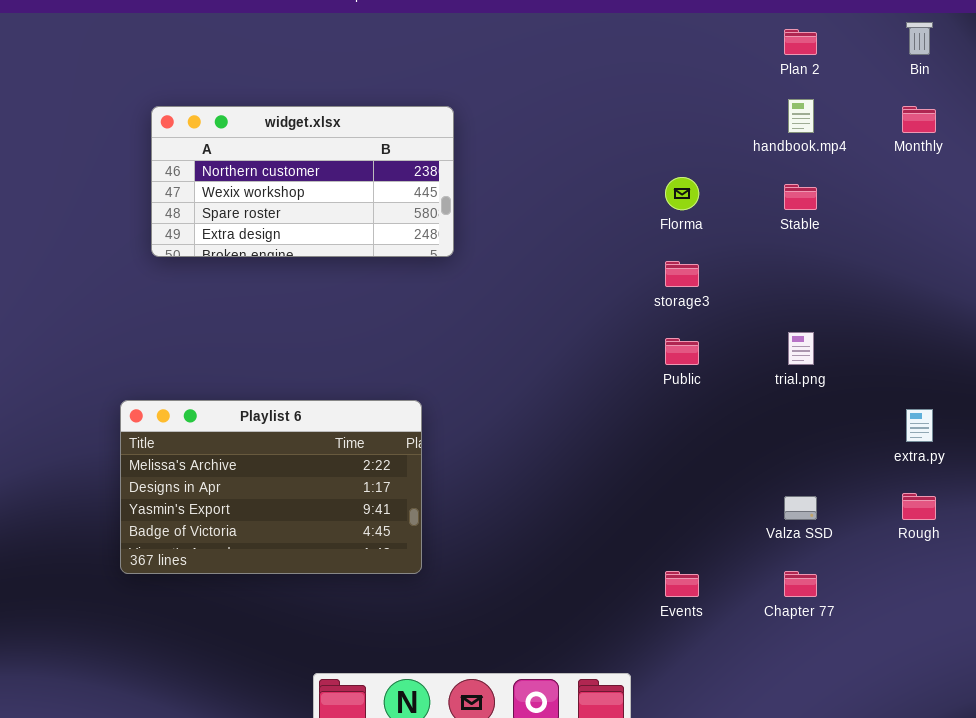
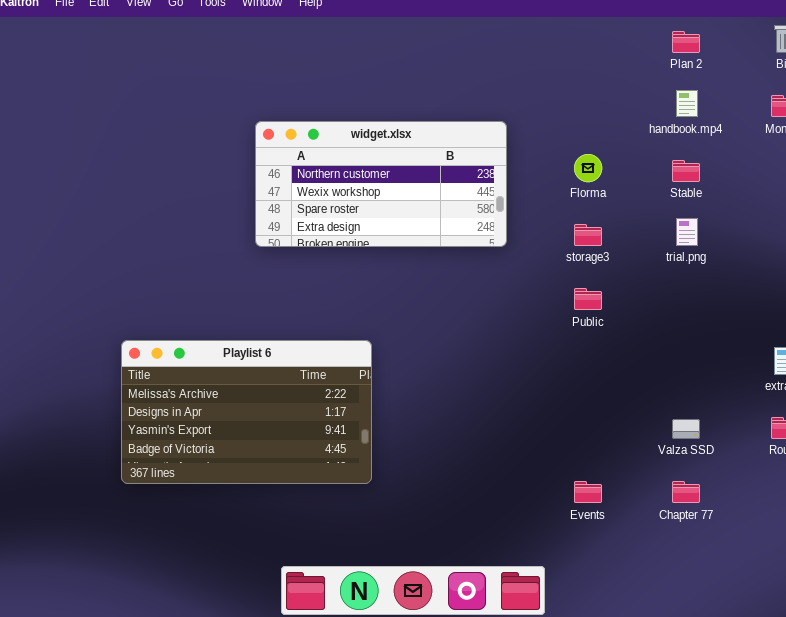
widget.xlsx: [151,106,454,257] -> [255,121,507,247], moved
trial.png: [788,332,814,365] -> [676,218,698,246], moved

